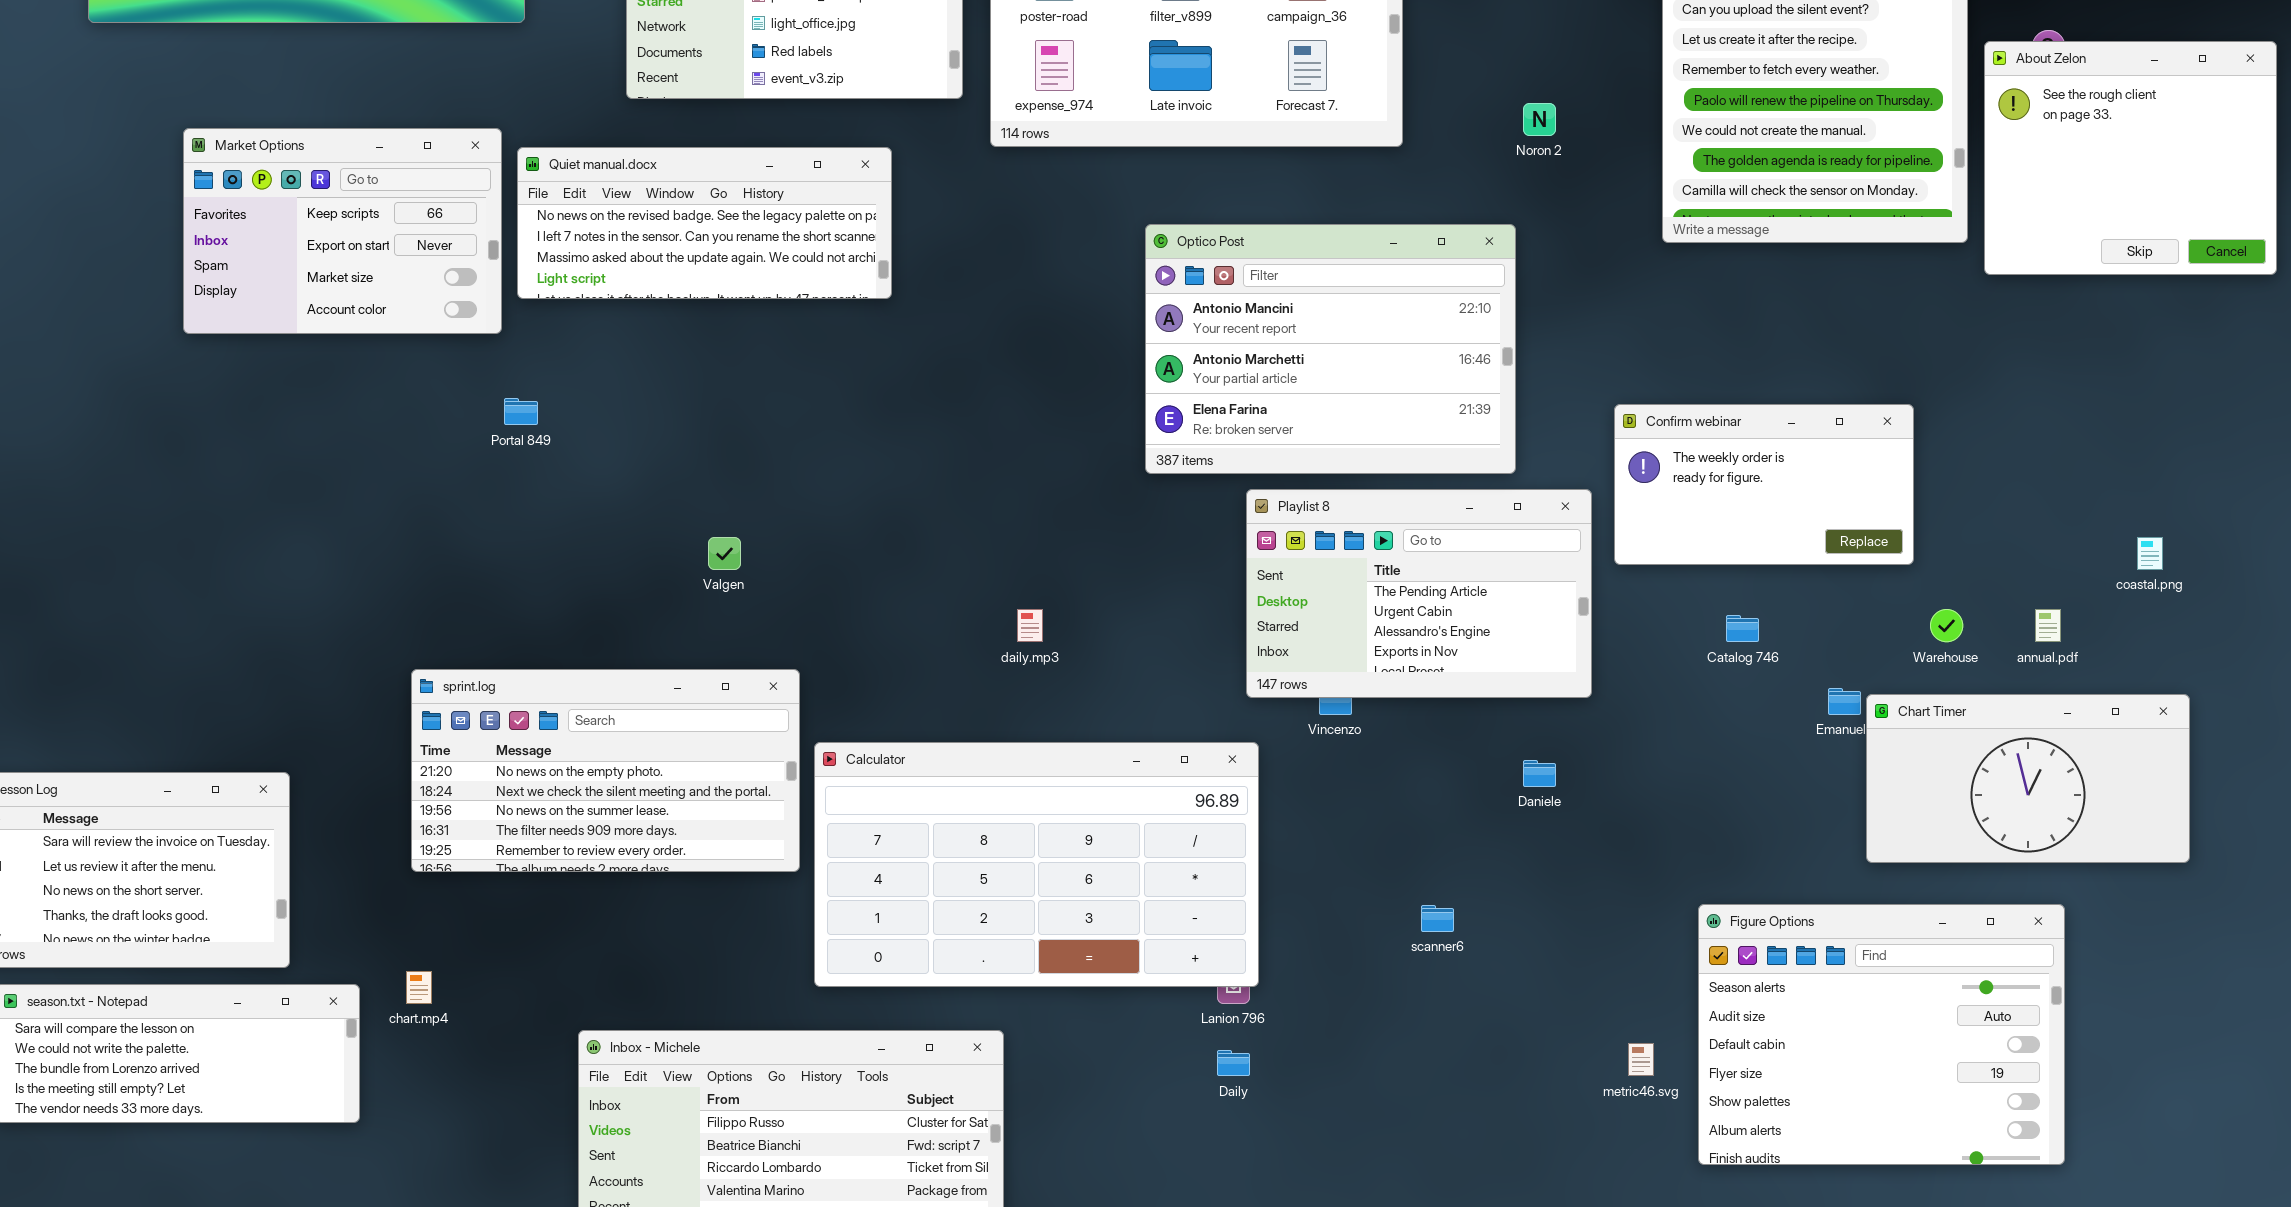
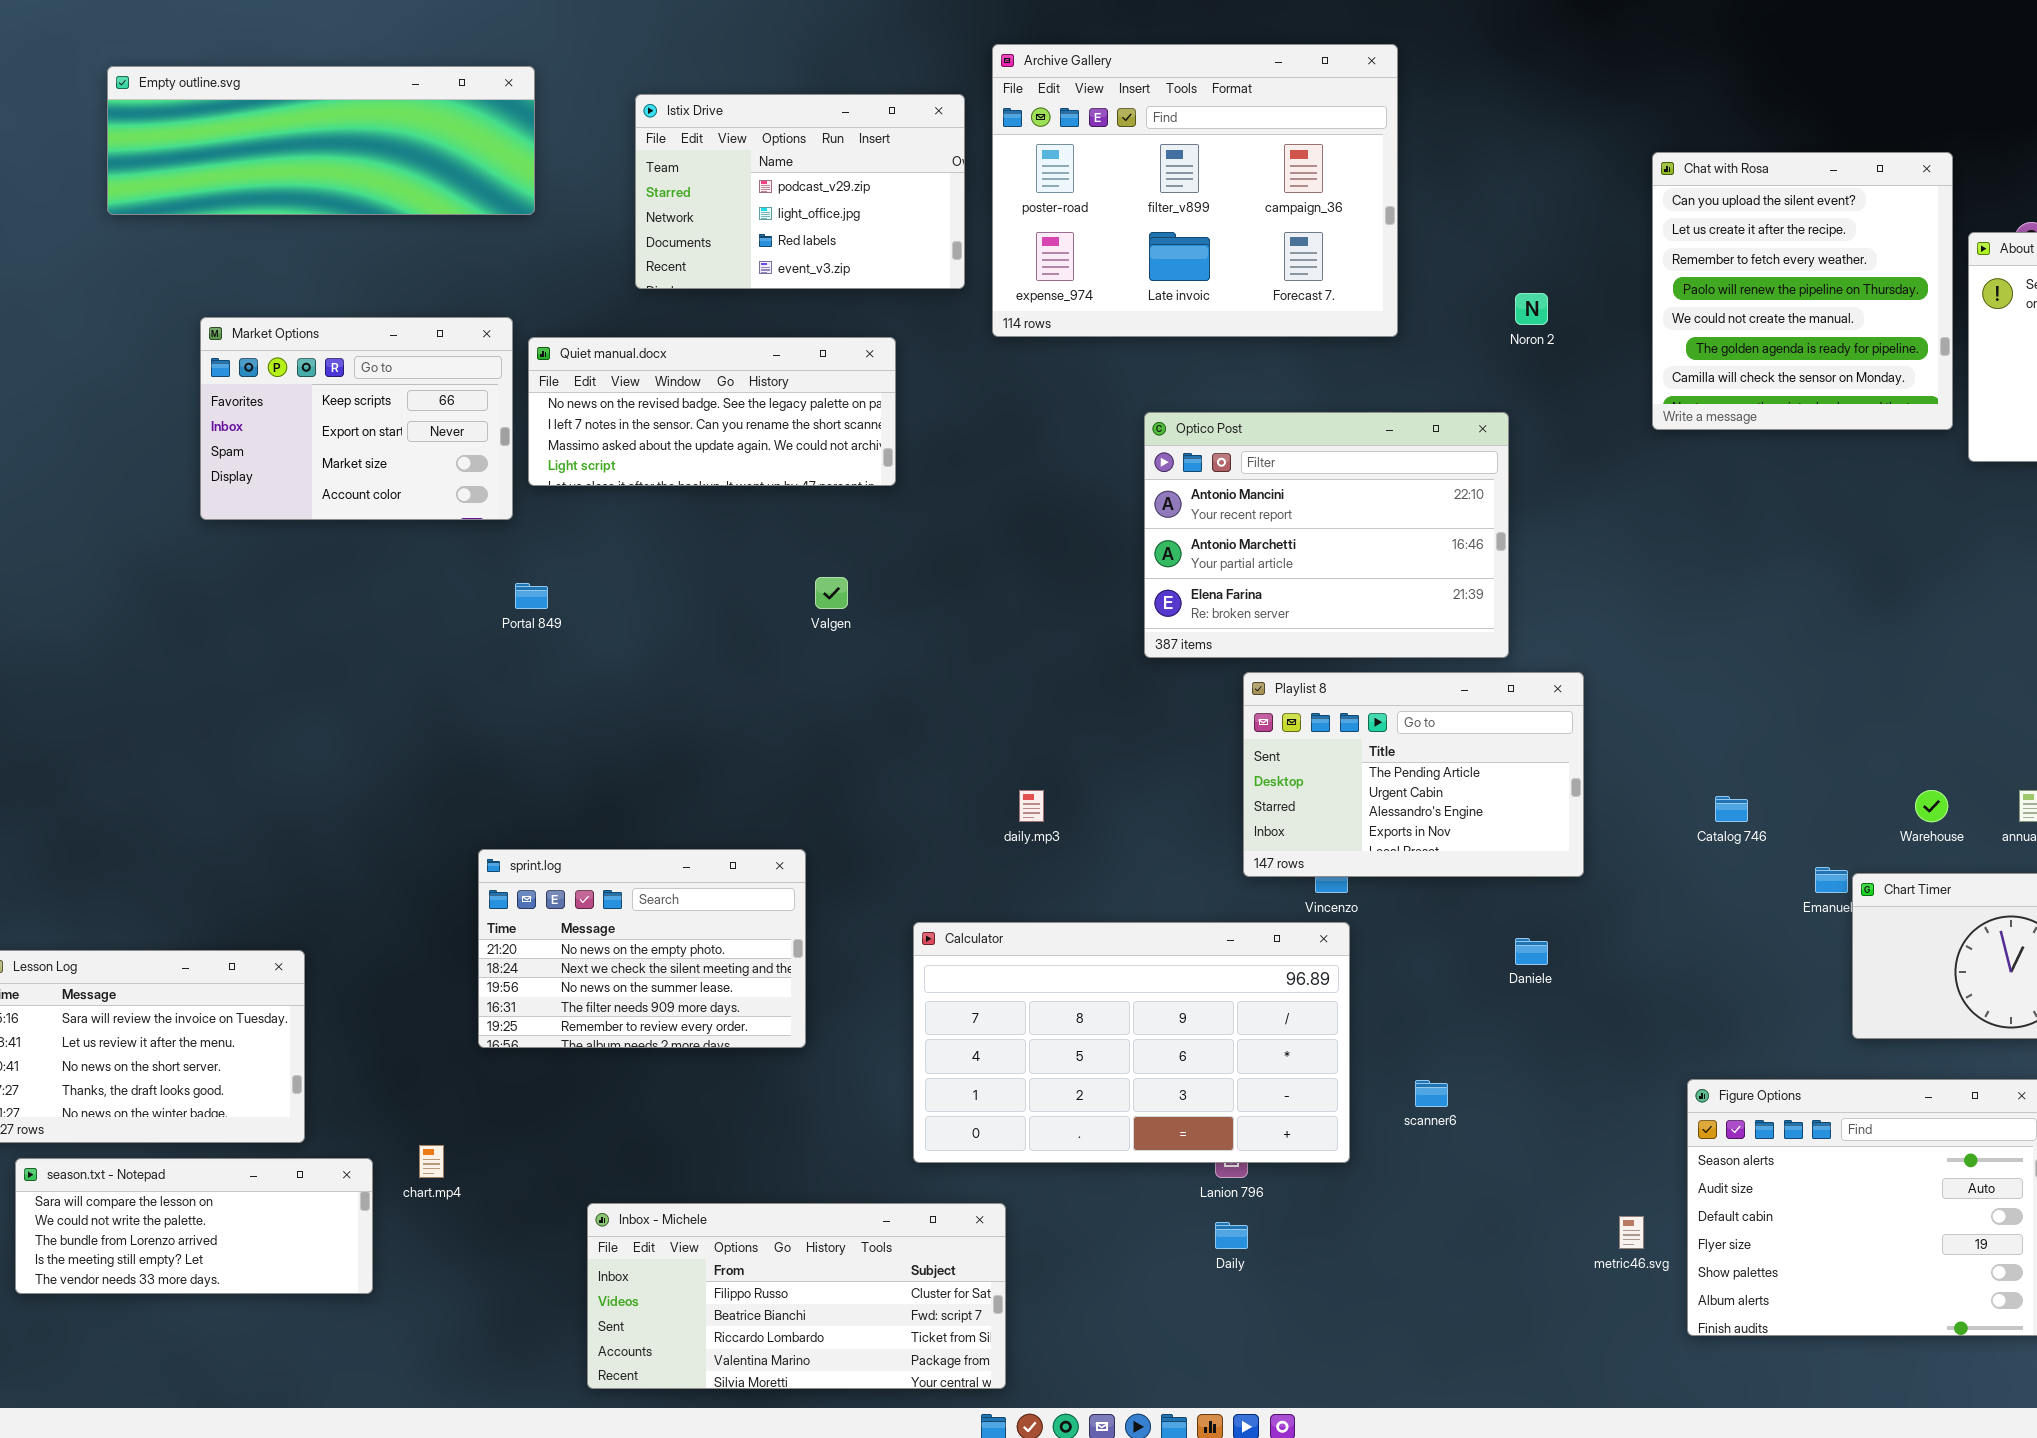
Confirm webinar: [1614,404,1914,565] -> none, closed
Valgen: [708,537,741,570] -> [815,577,848,609], moved
sprint.log: [411,669,800,872] -> [478,849,806,1048], resized
Calculator: [814,742,1259,987] -> [913,922,1350,1163], moved

